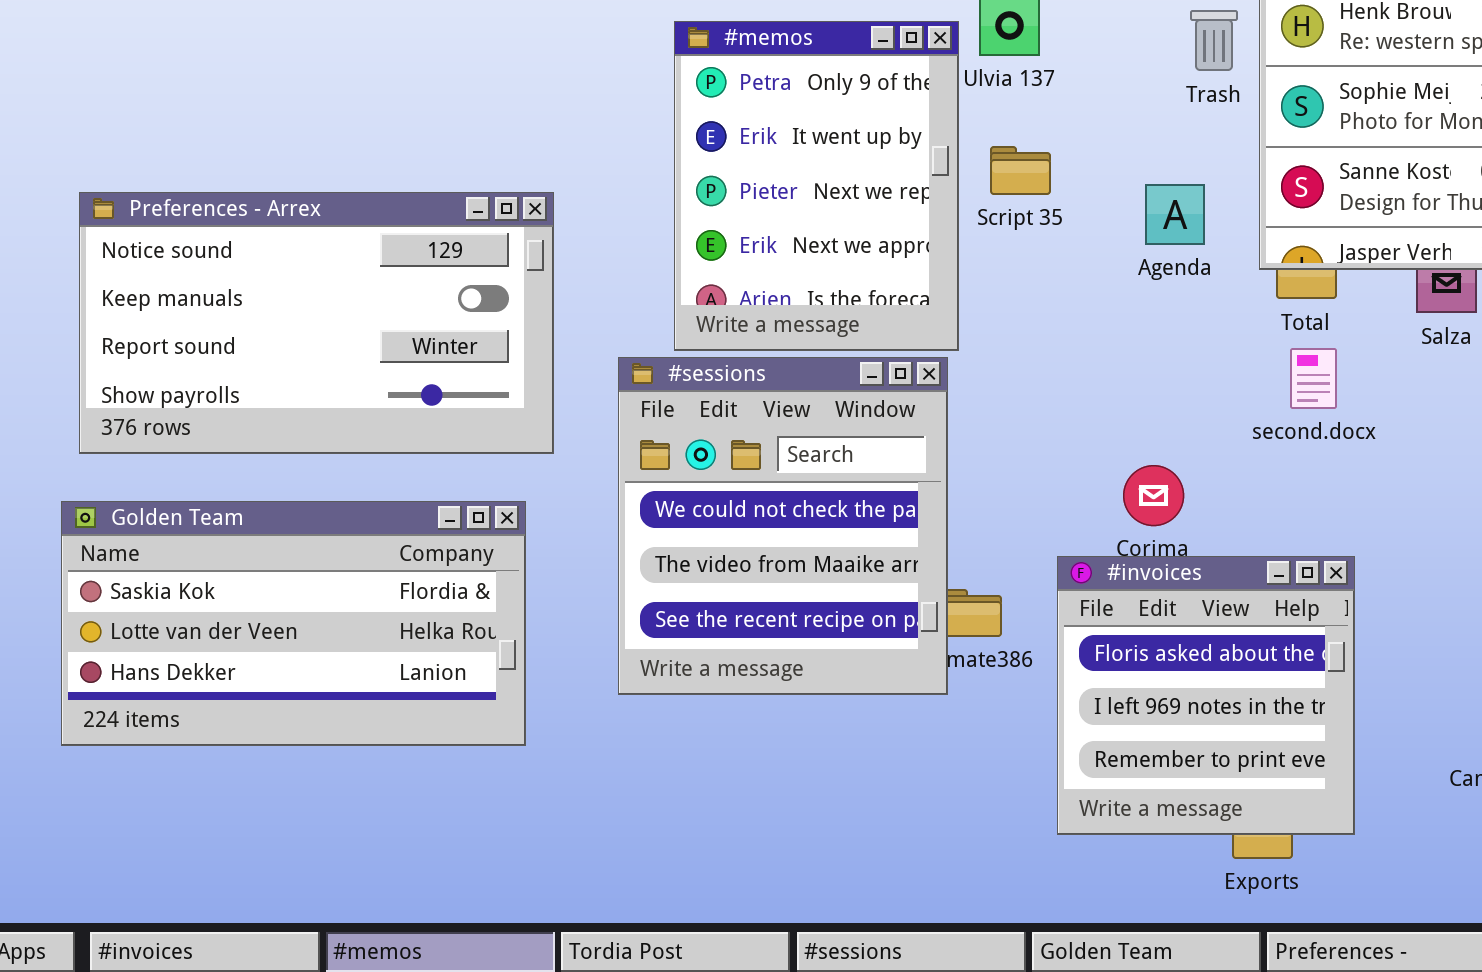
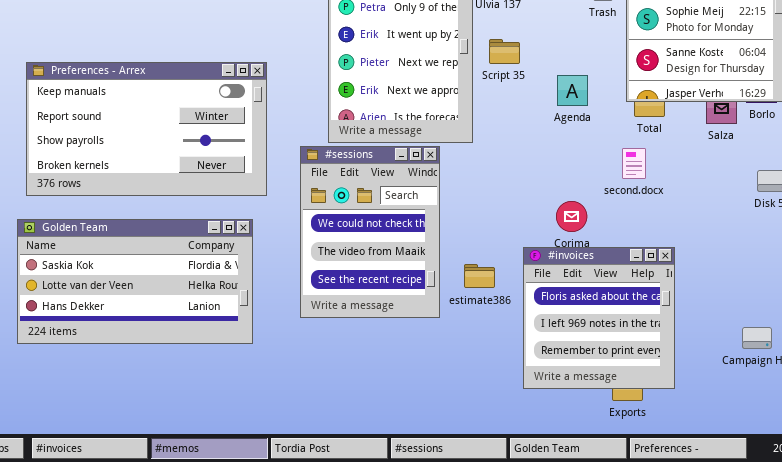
Agenda: [1145,184,1205,245] -> [557,75,588,106], moved
Preferences - Arrex: [79,192,554,454] -> [26,62,267,196], scrolled down 1 row
second.docx: [1290,348,1337,409] -> [622,148,646,179], moved
#sessions: [618,357,948,695] -> [300,146,440,318], resized

